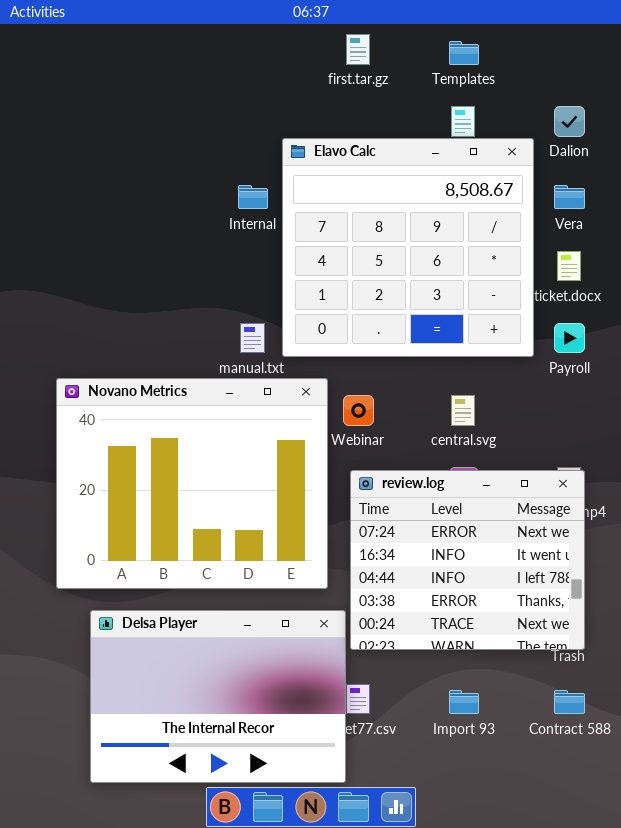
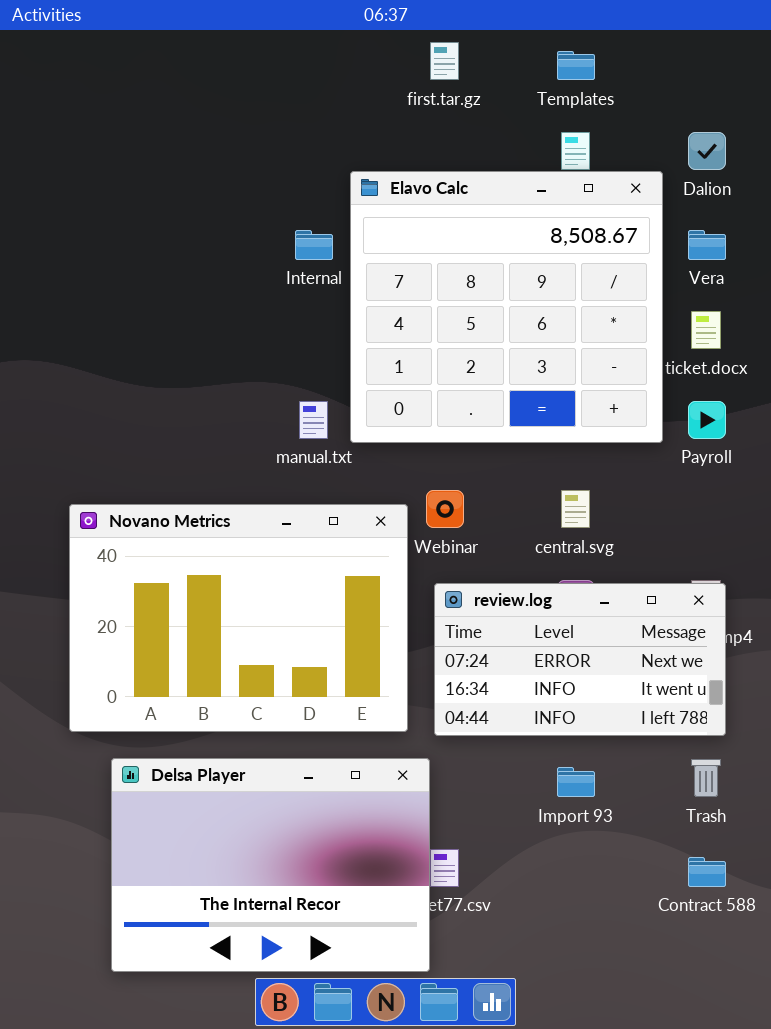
Novano Metrics: [56,378,328,589] -> [69,504,408,732], resized
review.log: [350,470,585,650] -> [434,583,726,736], resized
Import 93: [449,690,479,714] -> [557,767,595,797], moved

